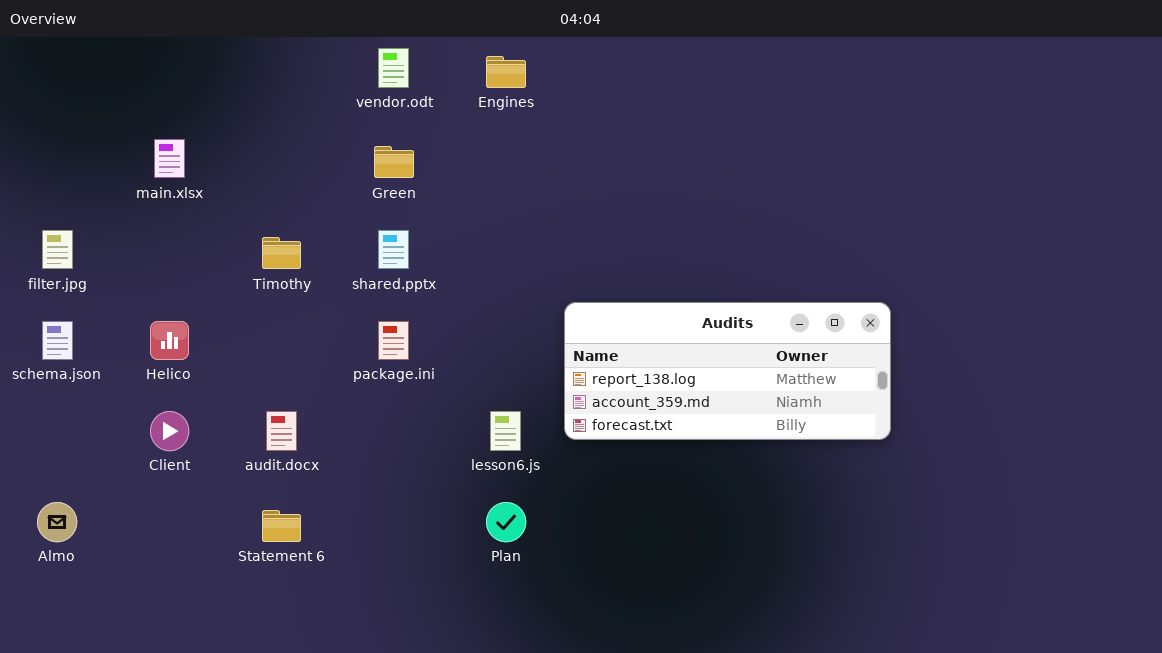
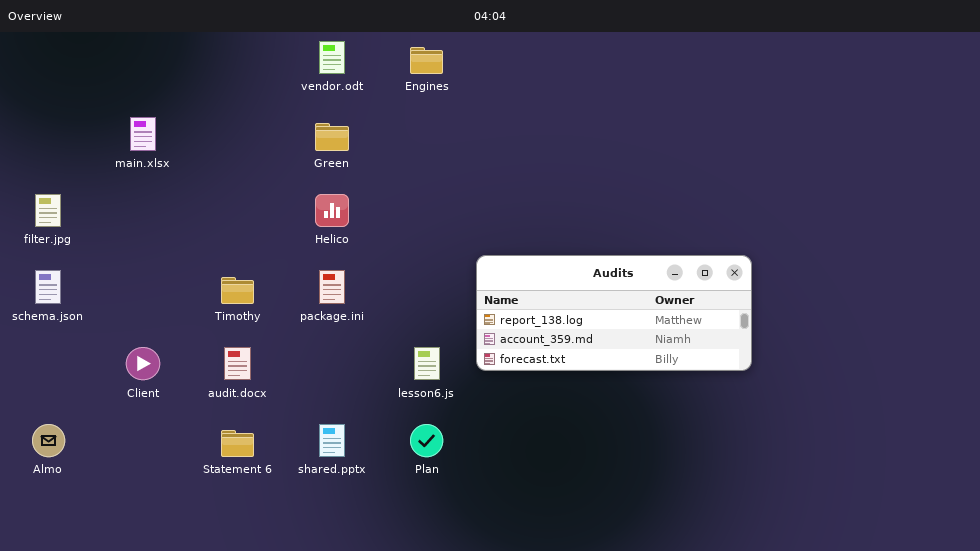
shared.pptx: [378,230,409,269] -> [319,424,345,457], moved
Timothy: [262,237,301,269] -> [221,277,254,304], moved
Helico: [150,321,189,360] -> [315,194,349,227], moved

